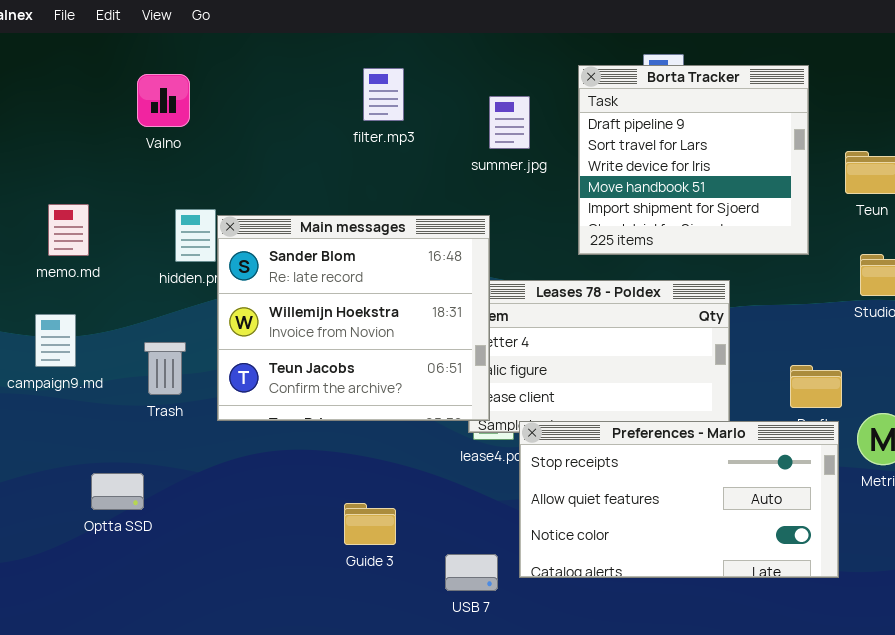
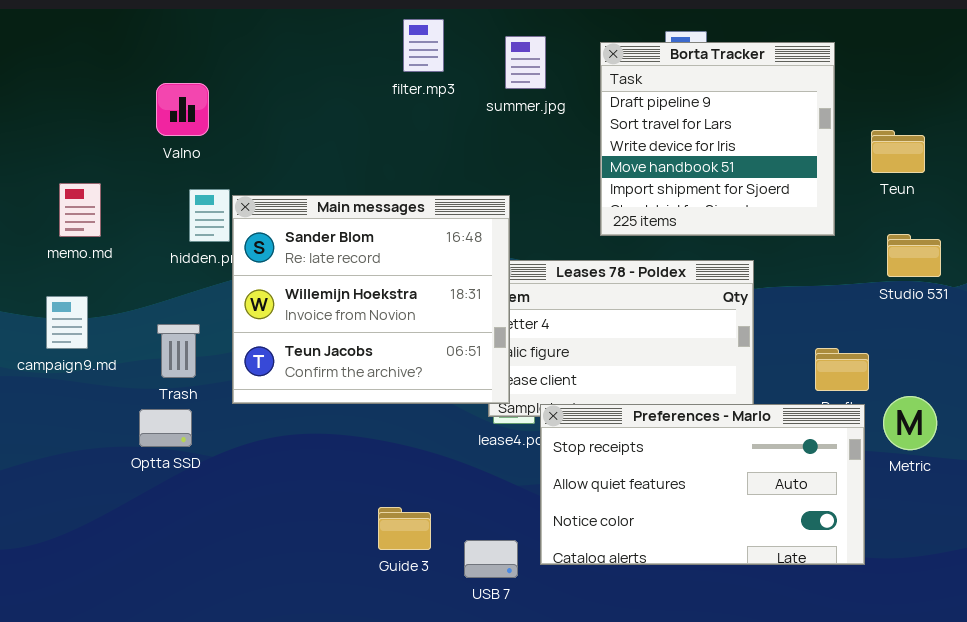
filter.mp3: [363,68,404,121] -> [403,19,444,72], moved
Valno: [137,74,190,127] -> [156,83,209,136], moved
summer.jpg: [489,96,530,149] -> [505,36,546,89], moved
Optta SSD: [91,473,144,510] -> [139,409,192,447], moved
Guide 3: [344,503,396,545] -> [378,507,431,550], moved

